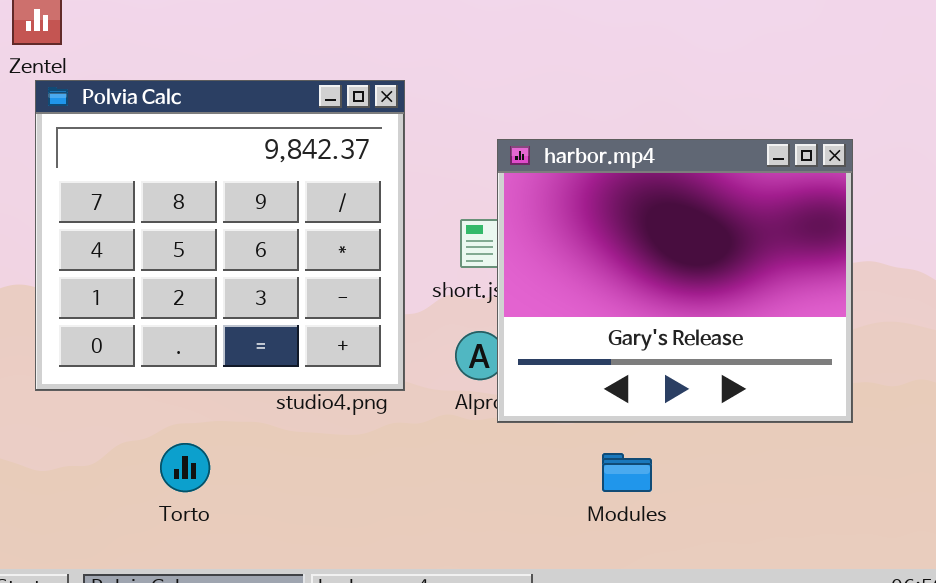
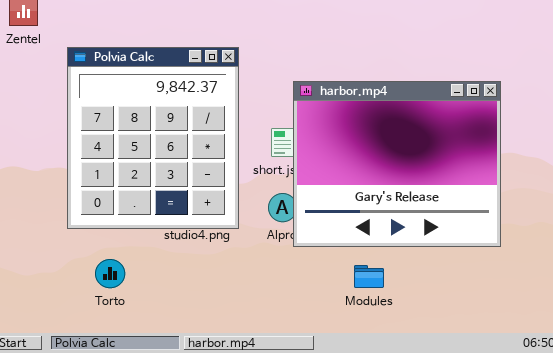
Polvia Calc: [35,80,405,391] -> [67,47,239,229], resized

